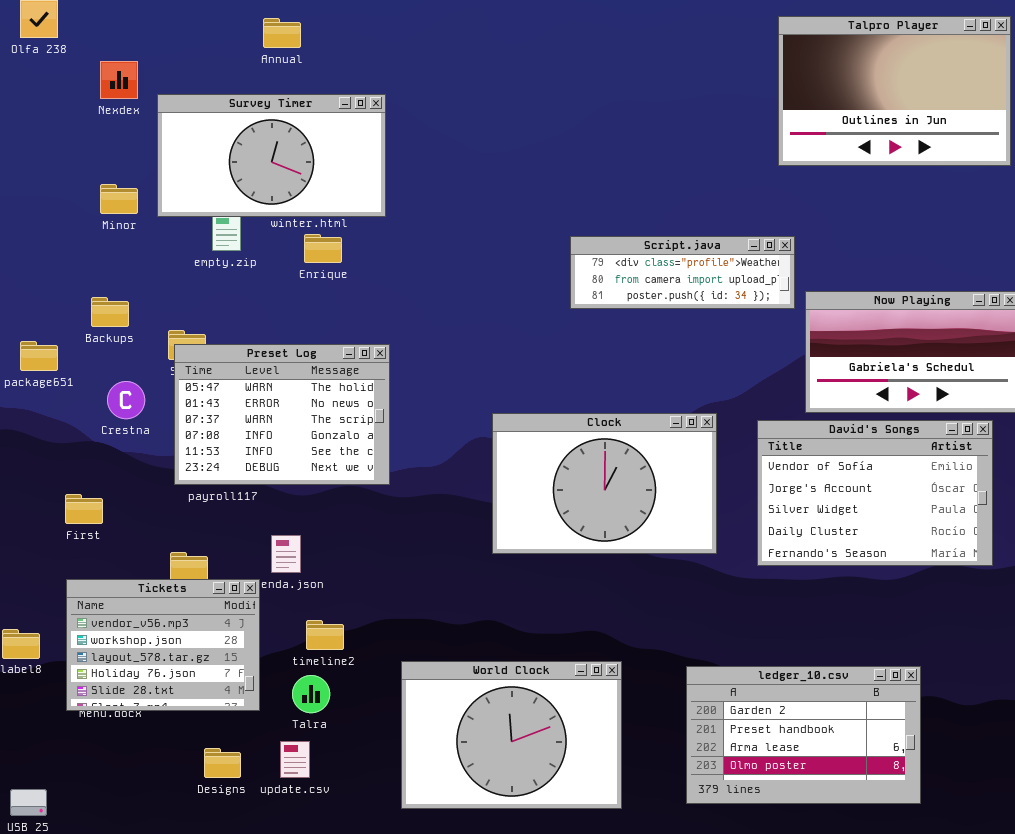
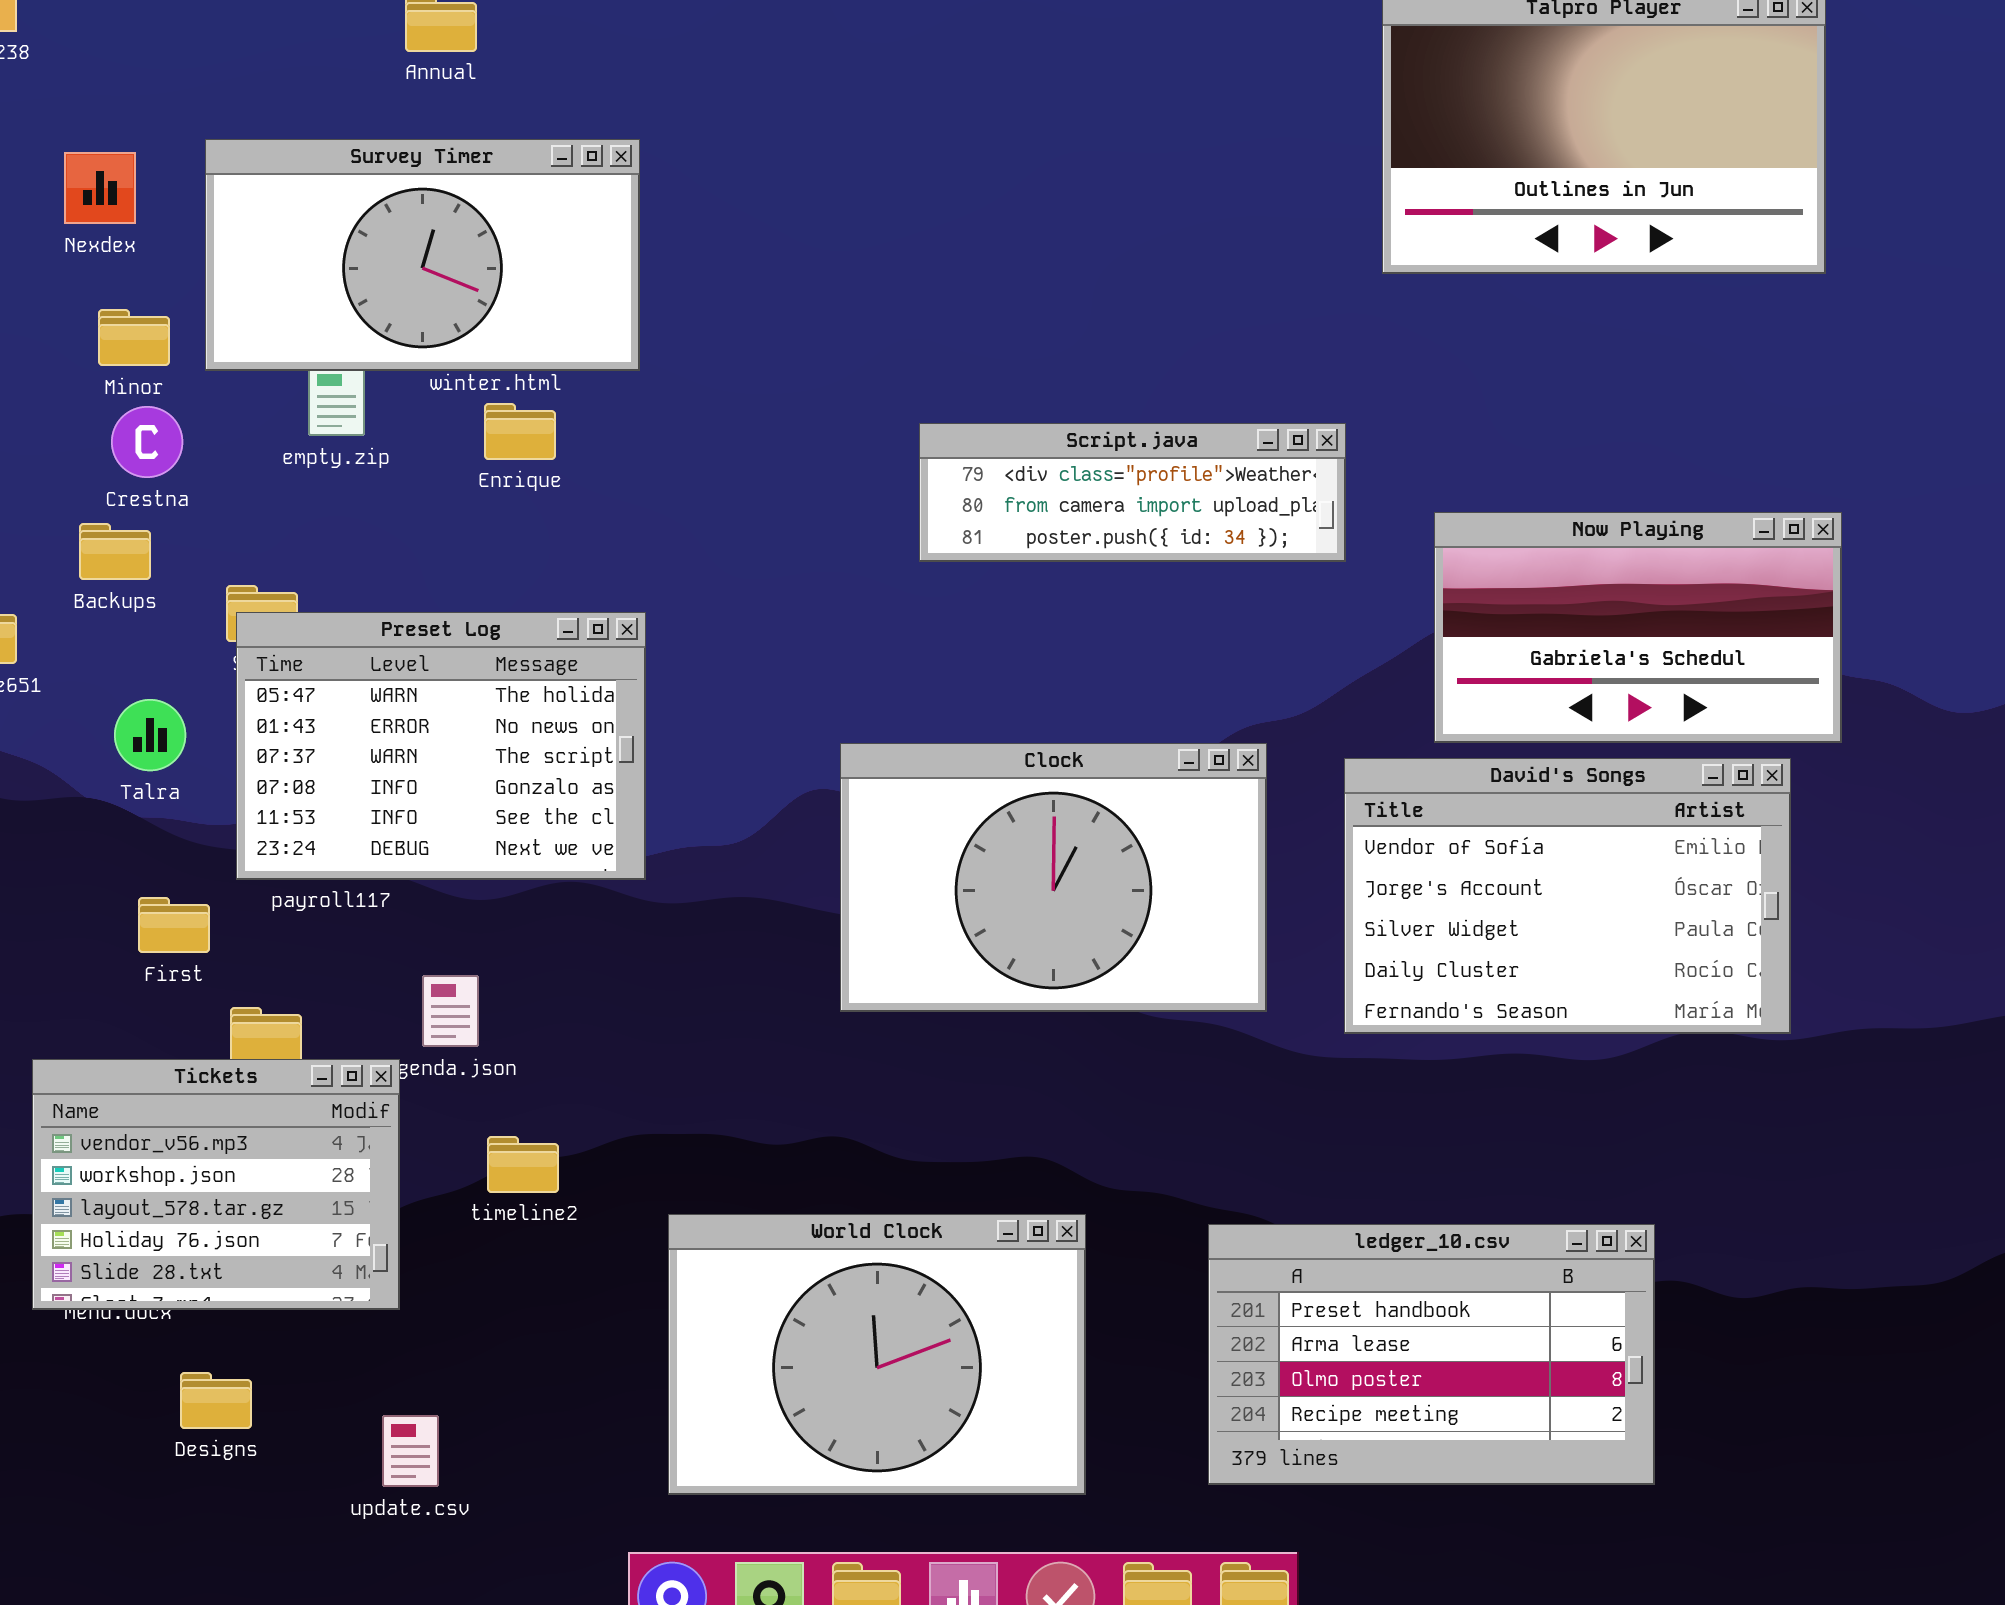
Nexdex: [100,61,138,99] -> [64,152,136,224], moved
Script.java: [570,236,795,309] -> [919,423,1346,562], moved
Crestna: [107,381,145,419] -> [111,406,183,478], moved
First: [65,494,103,524] -> [138,897,210,953], moved
ledger_10.csv: [686,666,921,804] -> [1208,1224,1655,1485], scrolled down 1 row
Talra: [292,675,330,713] -> [114,699,186,771], moved
update.csv: [280,741,310,778] -> [382,1415,439,1487], moved
Designs: [204,748,241,778] -> [180,1372,252,1429], moved

